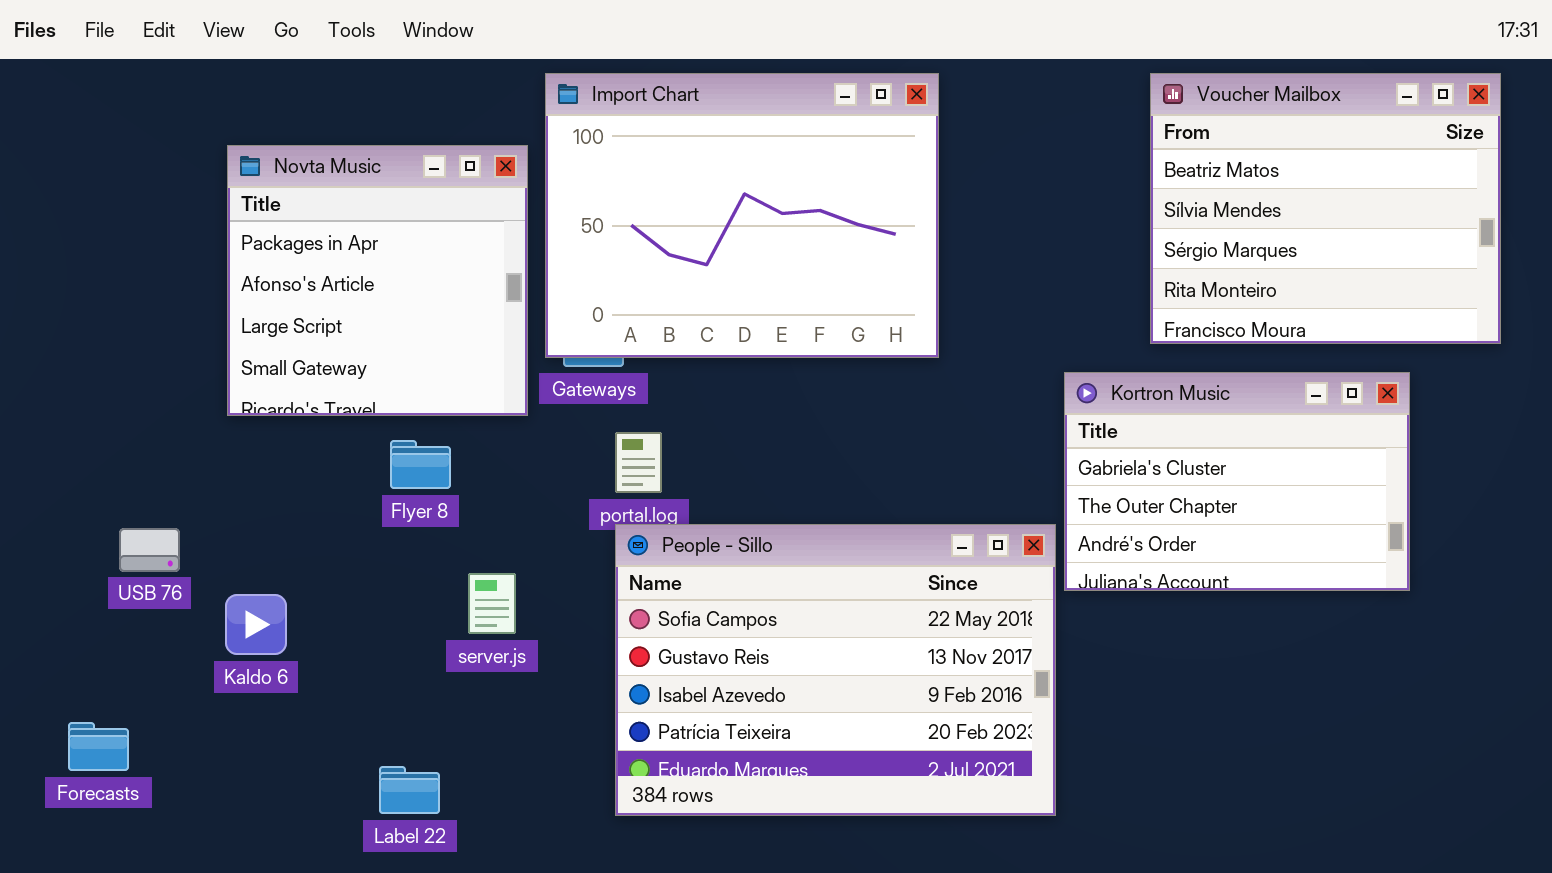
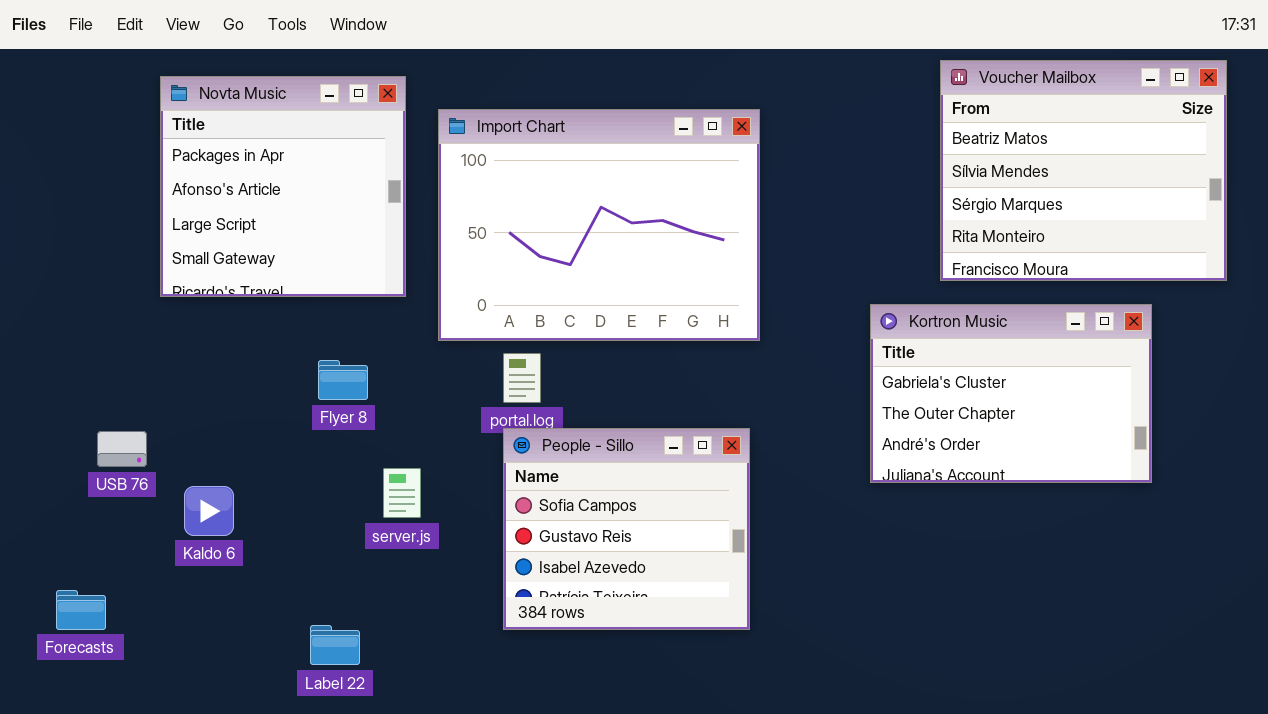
Import Chart: [545,73,939,358] -> [438,109,760,341], moved
Novta Music: [227,145,528,416] -> [160,76,406,297], moved
People - Sillo: [615,524,1056,816] -> [503,428,750,630], resized

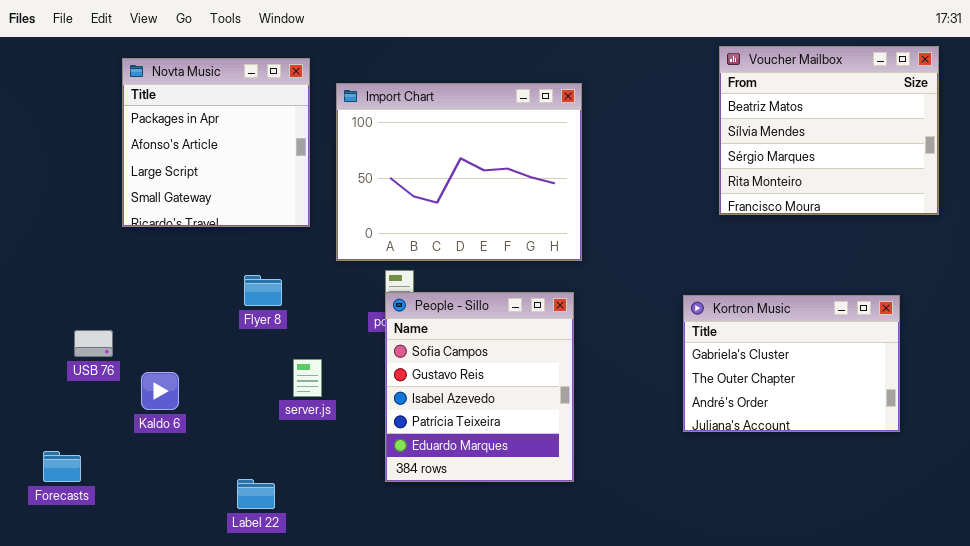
Kortron Music: [870,304,1152,483] -> [683,295,900,432], moved
People - Sillo: [503,428,750,630] -> [385,292,574,482], resized

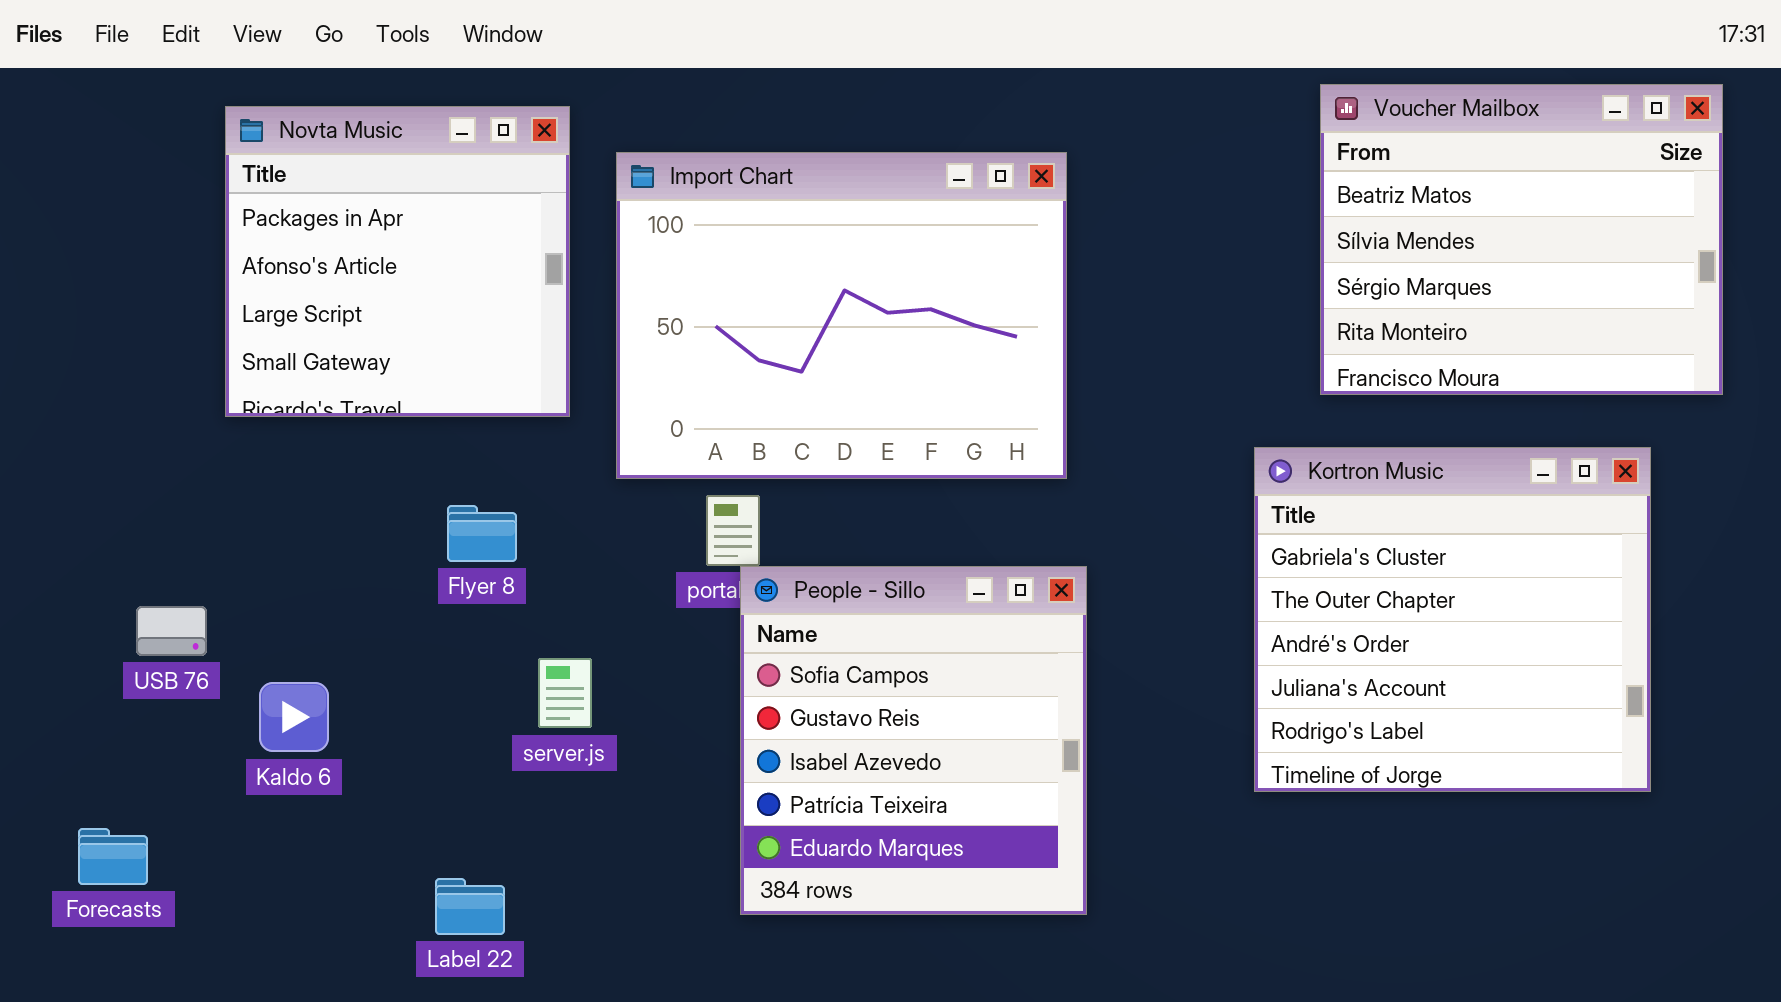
People - Sillo: [385,292,574,482] -> [740,566,1087,915], moved
Kortron Music: [683,295,900,432] -> [1254,447,1651,792], resized

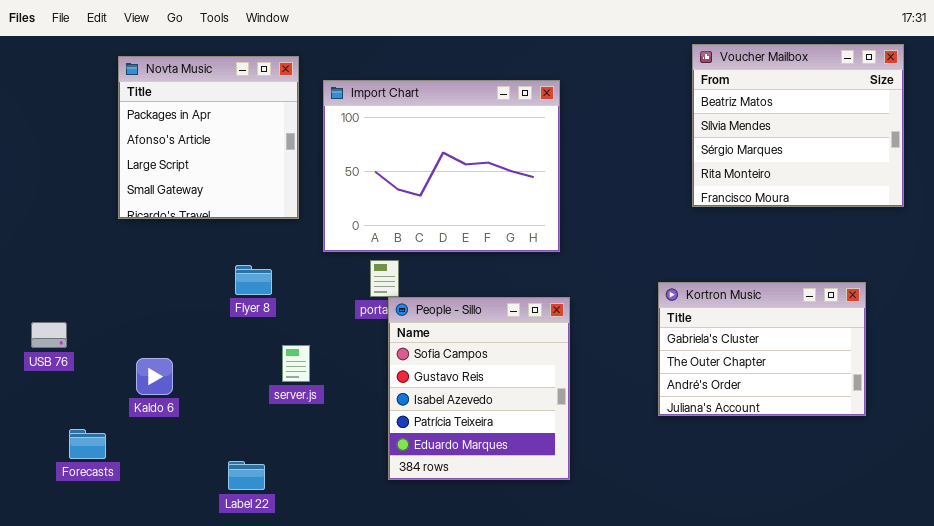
Kortron Music: [1254,447,1651,792] -> [658,282,866,416], resized
USB 76: [136,606,207,656] -> [31,322,67,348], moved
Forecasts: [78,828,148,885] -> [69,429,106,459], moved

